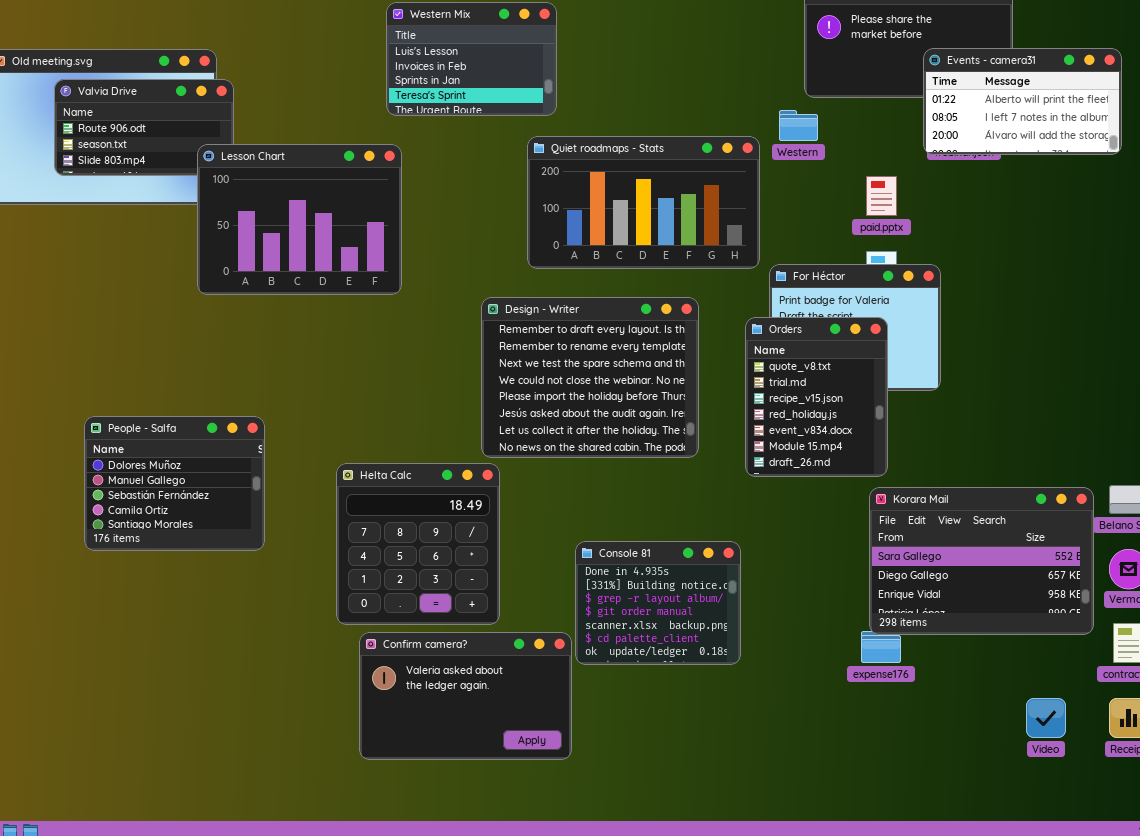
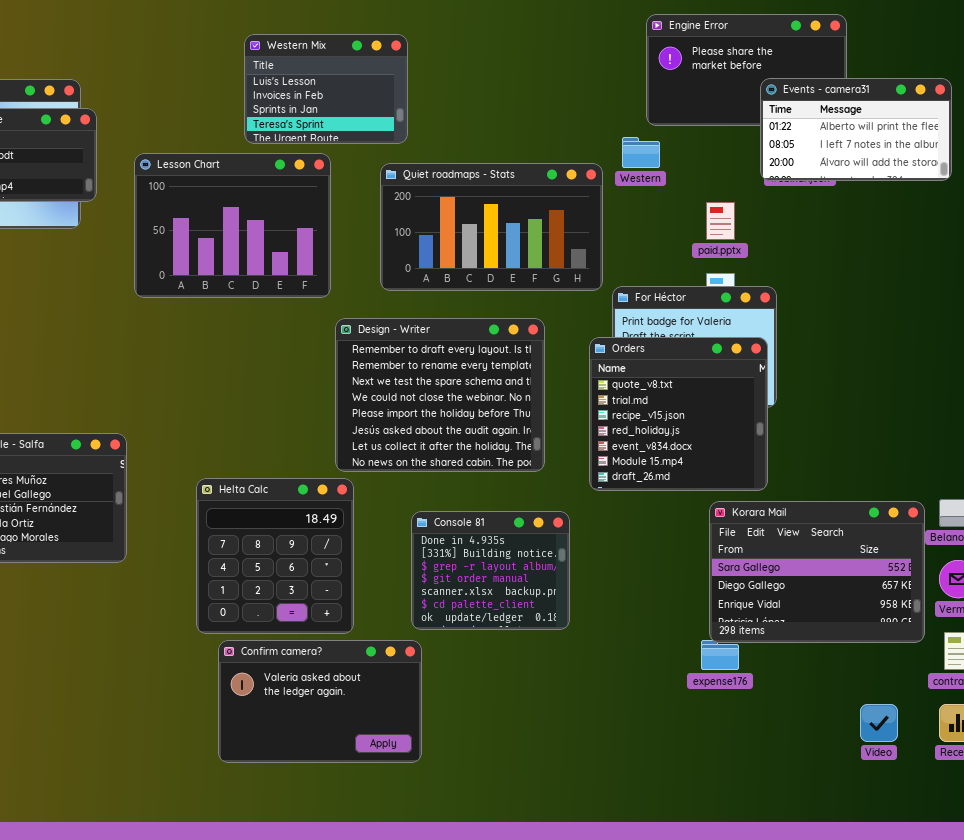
Lesson Chart: [197,144,402,295] -> [134,153,331,298], moved
Orders: [745,317,888,477] -> [589,337,768,491], resized
Console 81: [575,541,741,665] -> [411,511,570,630], moved

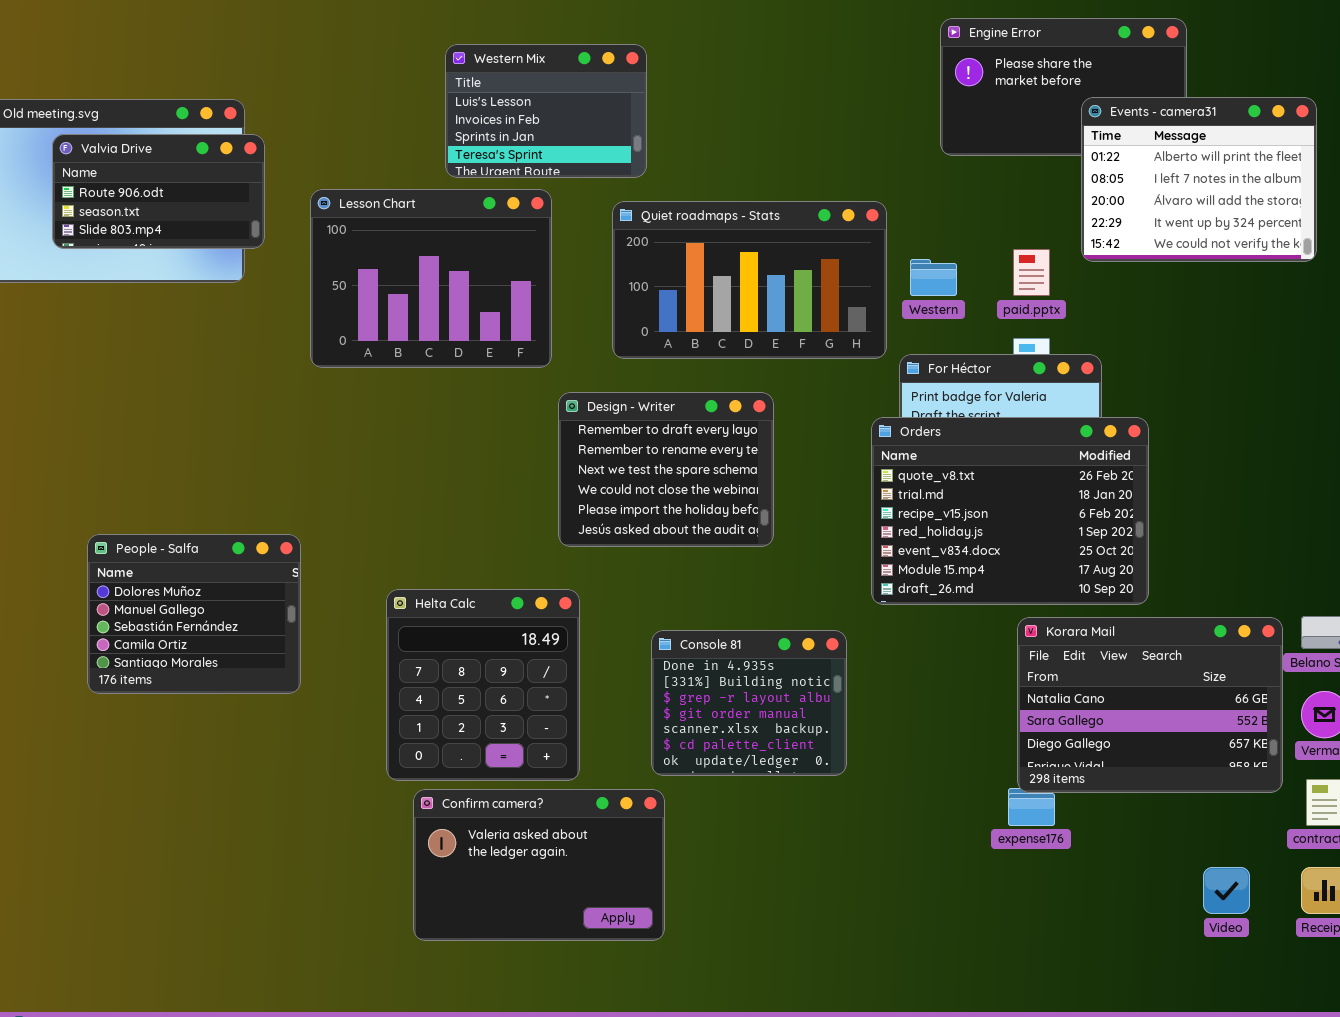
Events - camera31: [760,78,952,181] -> [1081,97,1317,262], resized
Western: [622,137,660,168] -> [910,259,957,296], moved
Design - Writer: [335,318,545,472] -> [558,392,774,547], resized
Orders: [589,337,768,491] -> [871,417,1149,605], resized
Korara Mail: [709,501,925,643] -> [1017,617,1283,793], scrolled up 1 row

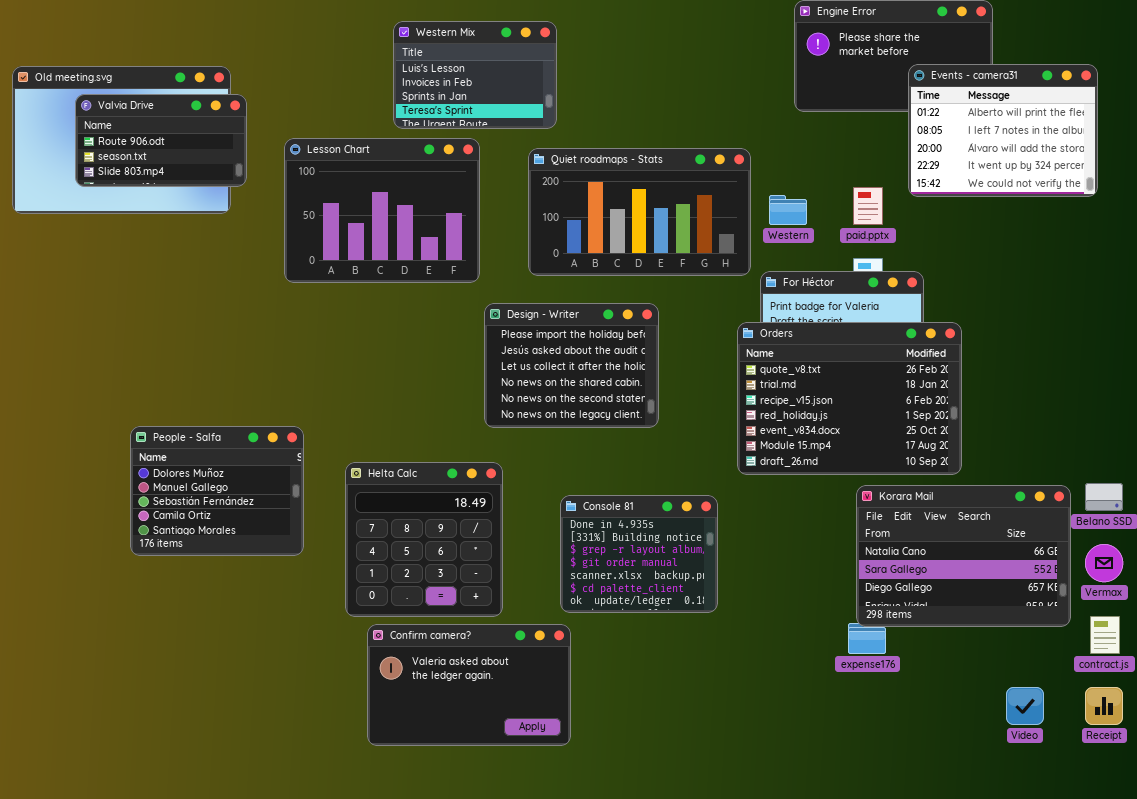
Design - Writer: [558,392,774,547] -> [484,303,659,428], scrolled down 4 rows
People - Salfa: [87,534,301,694] -> [130,426,304,556], moved

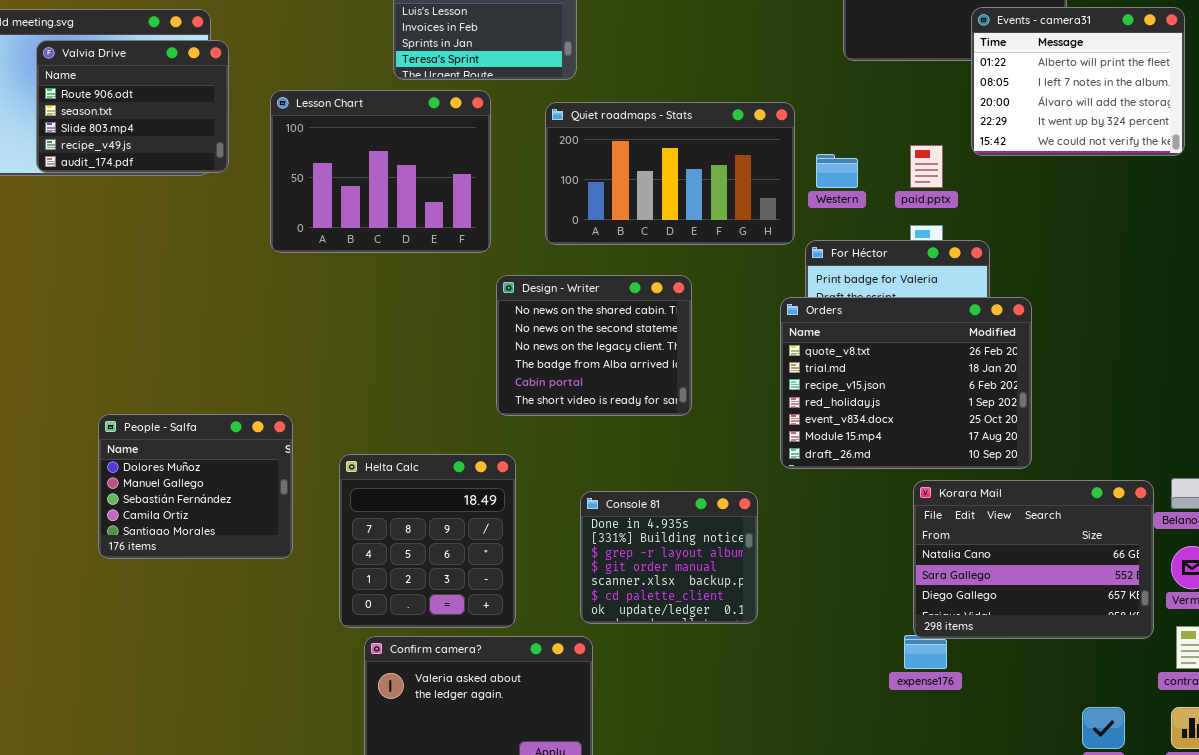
Valvia Drive: [75,94,247,187] -> [36,40,229,173], resized
Design - Writer: [484,303,659,428] -> [496,275,692,416], scrolled down 3 rows

